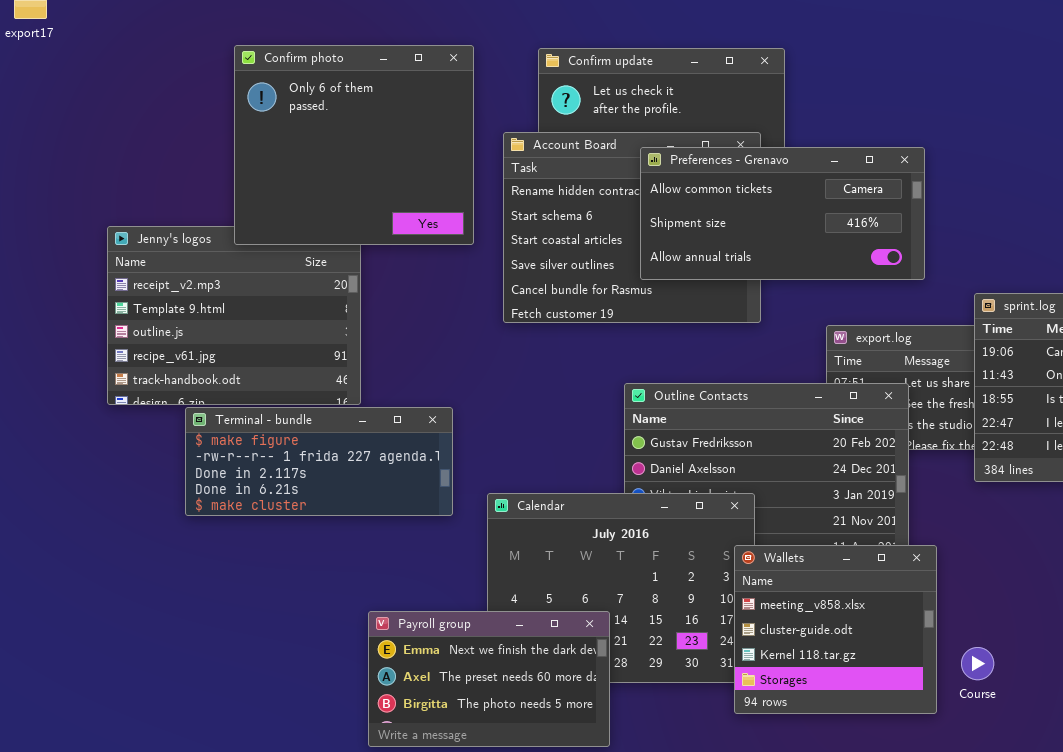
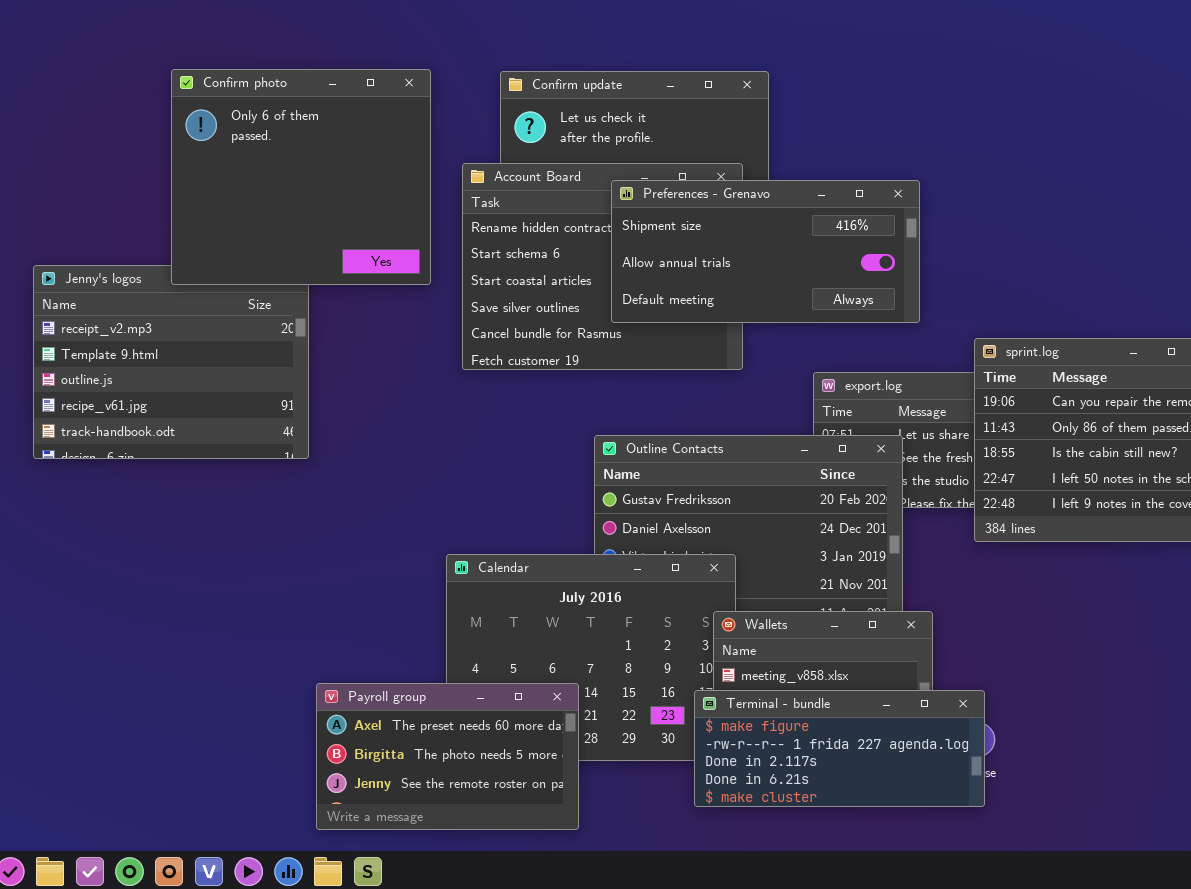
Preferences - Grenavo: [640,147,925,280] -> [611,180,920,323], scrolled down 1 row
Terminal - bundle: [185,407,453,516] -> [694,690,985,807], moved
Payroll group: [368,611,610,747] -> [316,683,579,830], scrolled down 1 row

